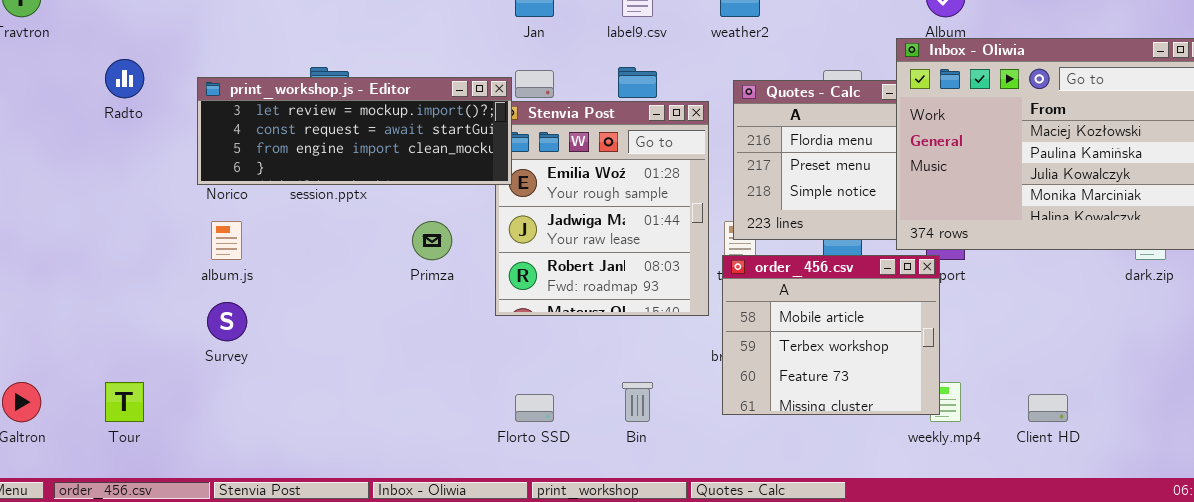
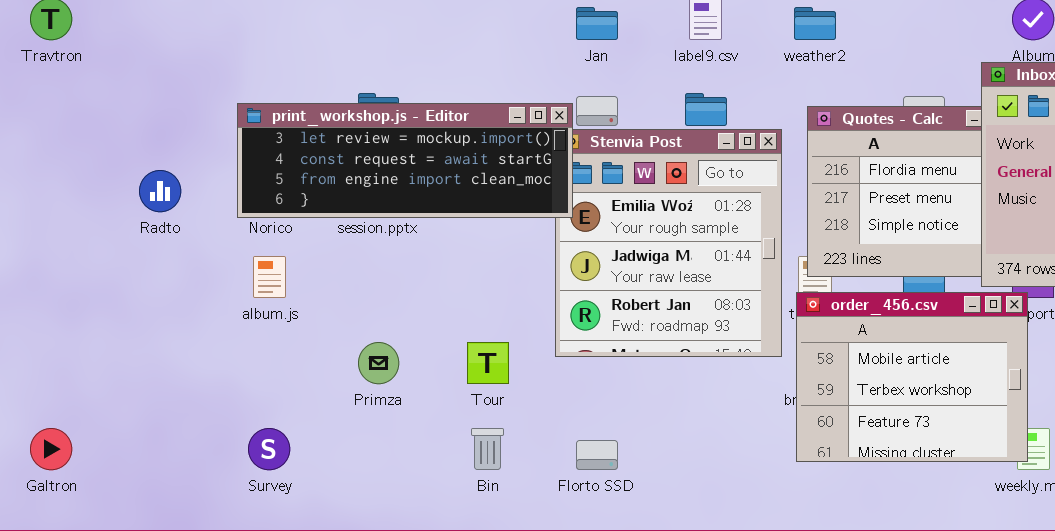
Radto: [105,59,144,98] -> [139,170,181,212], moved
Primza: [412,221,452,260] -> [358,342,399,384], moved
Survey: [207,302,247,341] -> [248,428,290,470], moved
Tour: [105,382,144,422] -> [467,342,509,384], moved
Bin: [622,382,653,422] -> [471,428,504,470], moved

